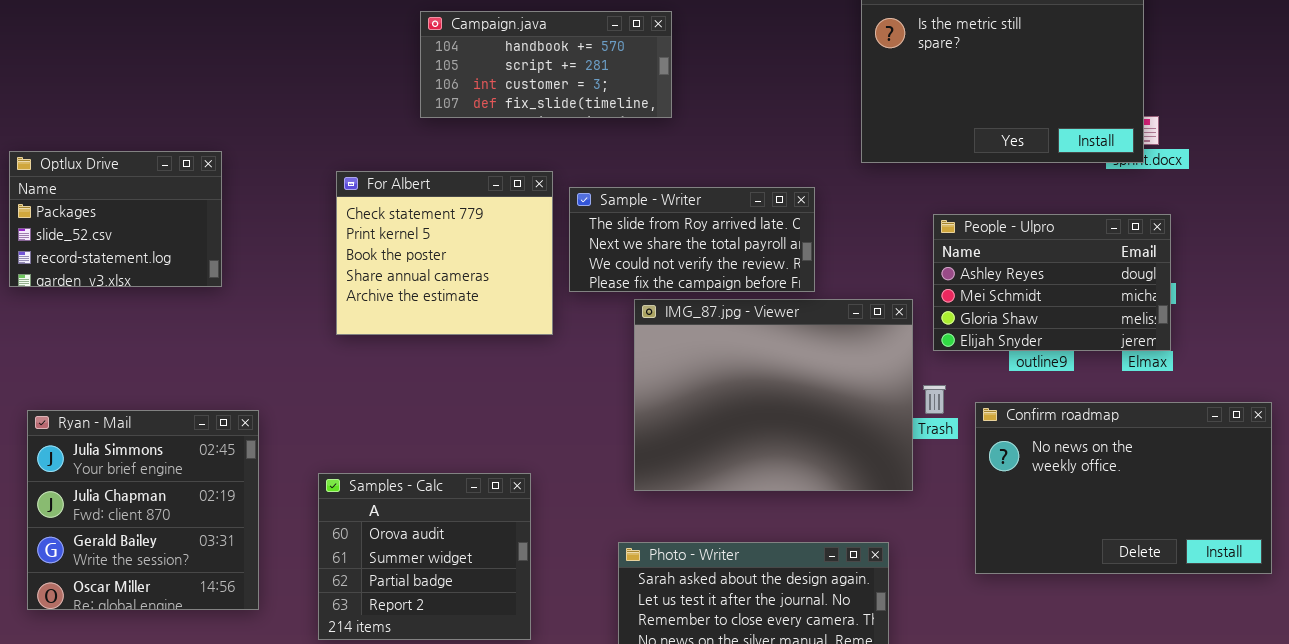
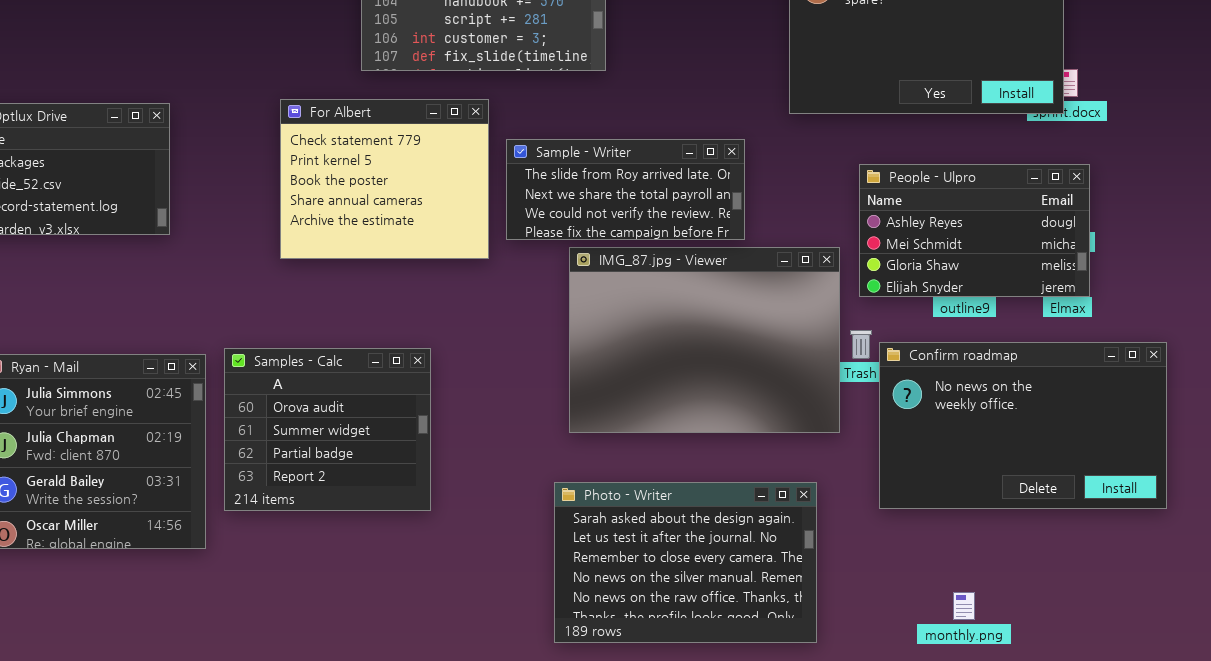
For Albert: [336,171,553,335] -> [280,99,489,259], moved
Confirm roadmap: [975,402,1272,574] -> [879,342,1167,509], moved
Samples - Calc: [318,473,531,640] -> [224,348,431,511], moved

